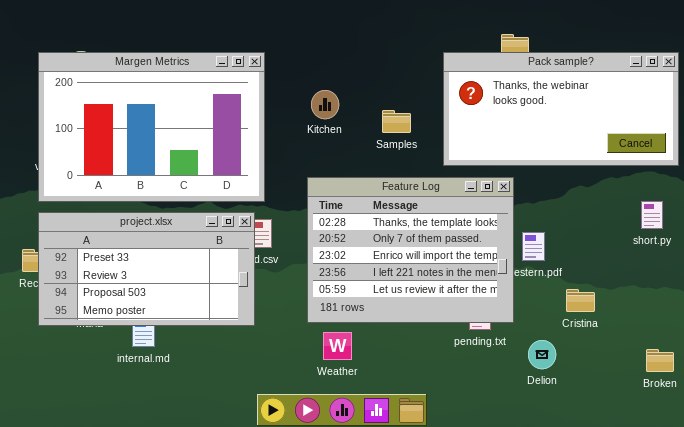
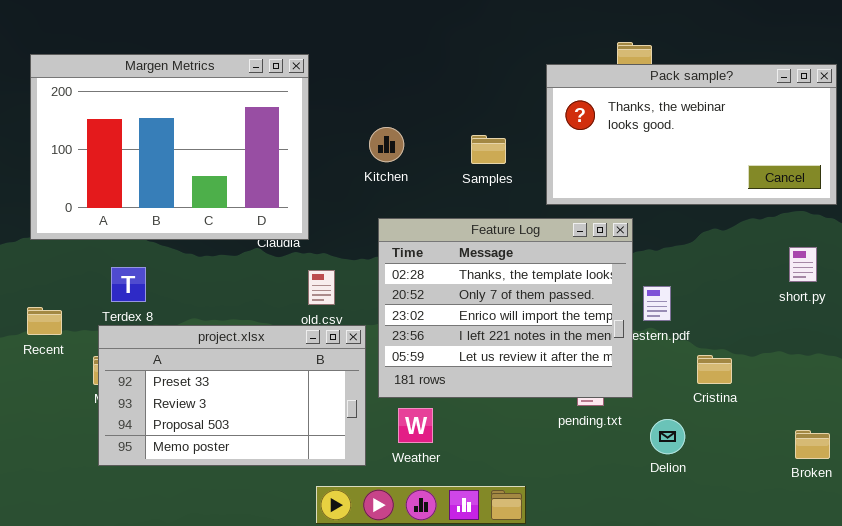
Margen Metrics: [38,52,265,202] -> [30,54,309,240], moved
Kitchen: [311,90,339,119] -> [369,127,404,162], moved
project.xlsx: [38,212,255,326] -> [98,325,366,466], moved

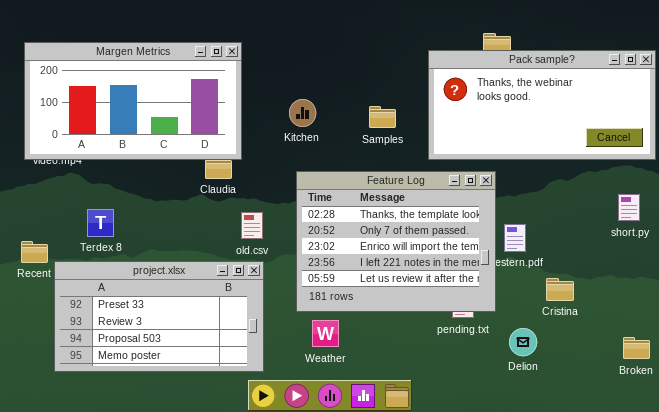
Margen Metrics: [30,54,309,240] -> [24,42,242,160], resized
project.xlsx: [98,325,366,466] -> [54,261,264,372], moved

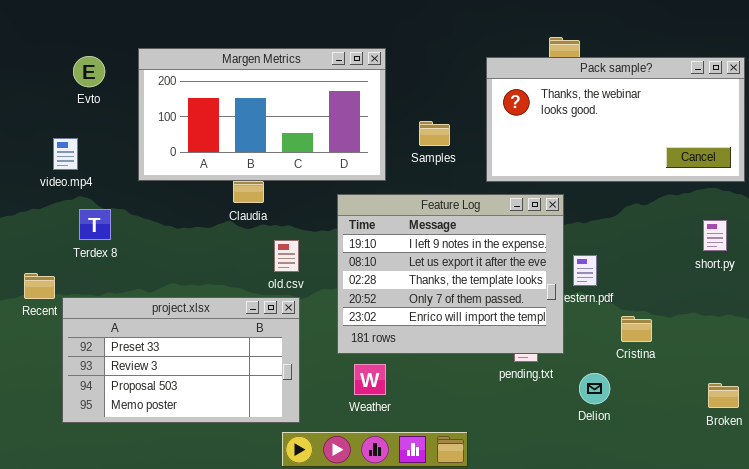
Margen Metrics: [24,42,242,160] -> [138,48,386,181], moved
Feature Log: [296,171,496,312] -> [337,194,564,354], scrolled up 2 rows
Terdex 8: [87,209,114,237] -> [79,209,111,240], moved

